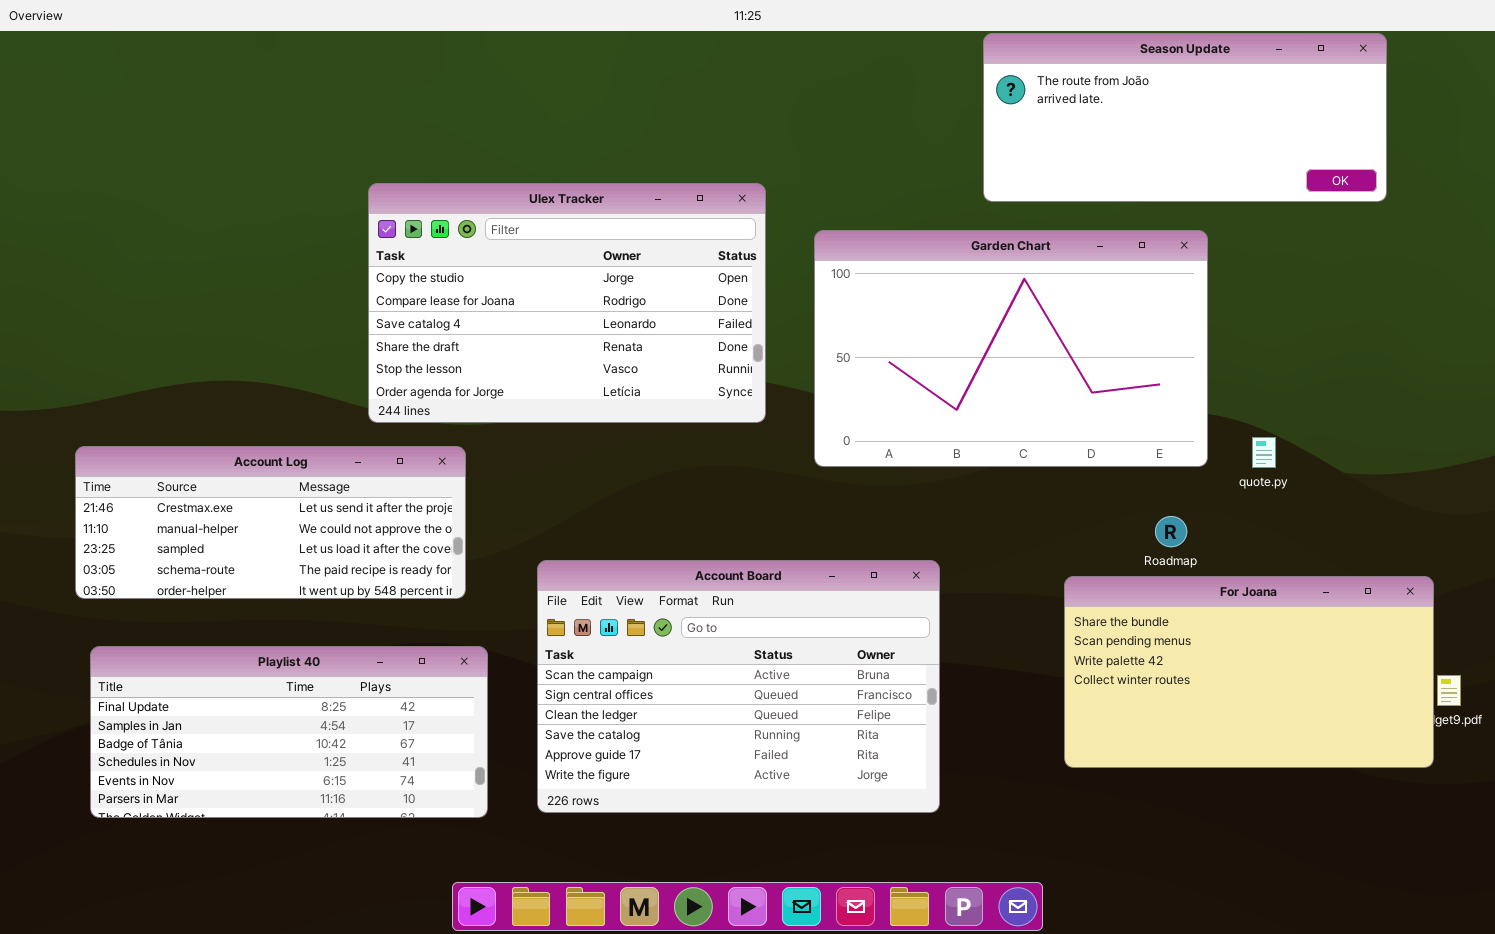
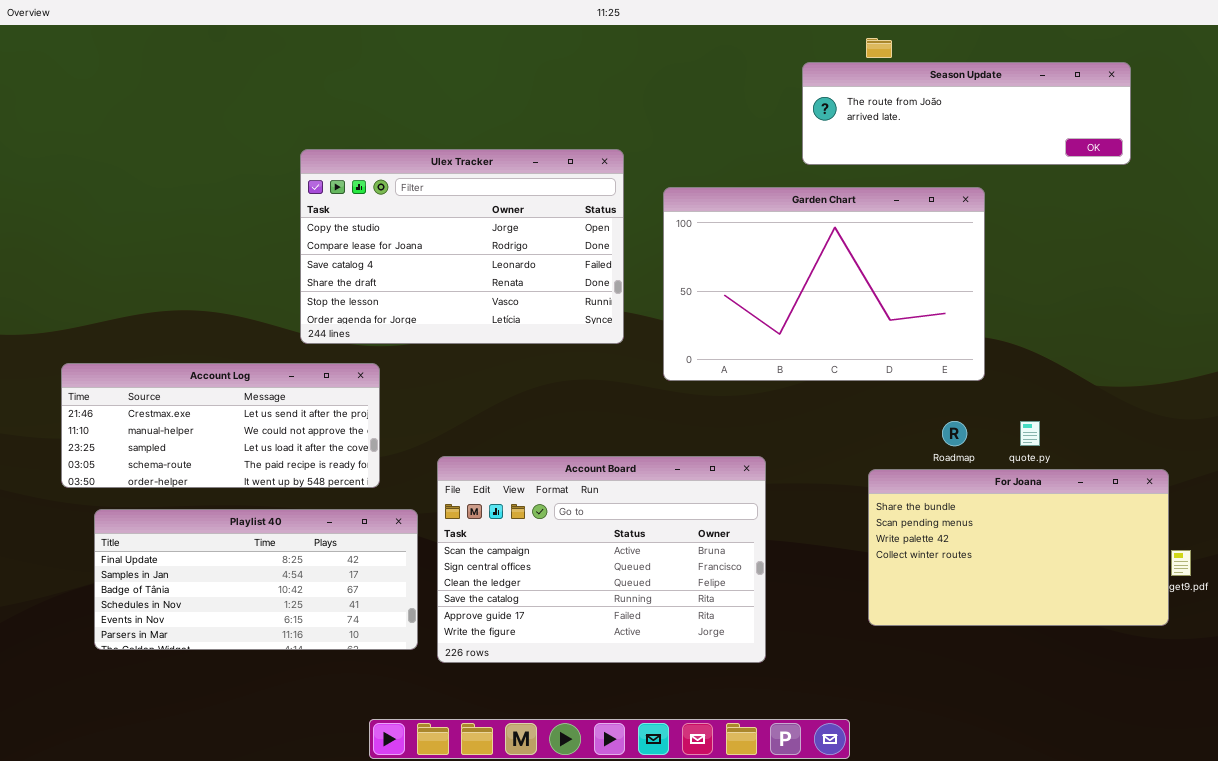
Season Update: [983,33,1387,202] -> [802,62,1131,165], resized
quote.py: [1252,437,1276,468] -> [1020,421,1040,446], moved
Playlist 40: [90,646,488,818] -> [94,509,418,650], moved

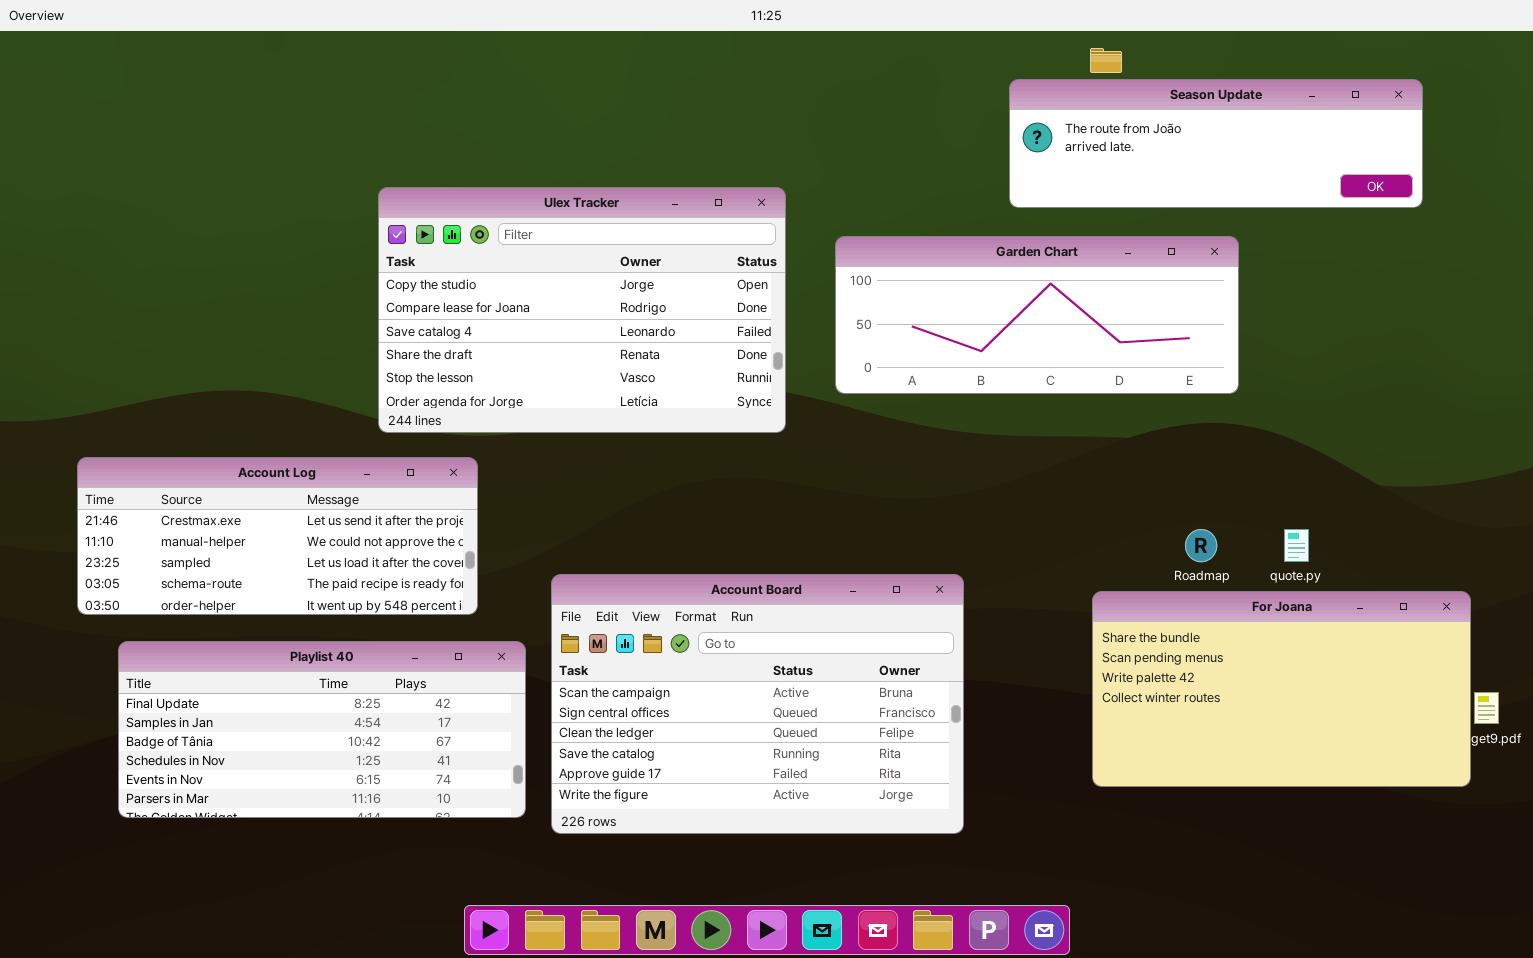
Garden Chart: [663,187,985,381] -> [835,236,1239,394], resized

